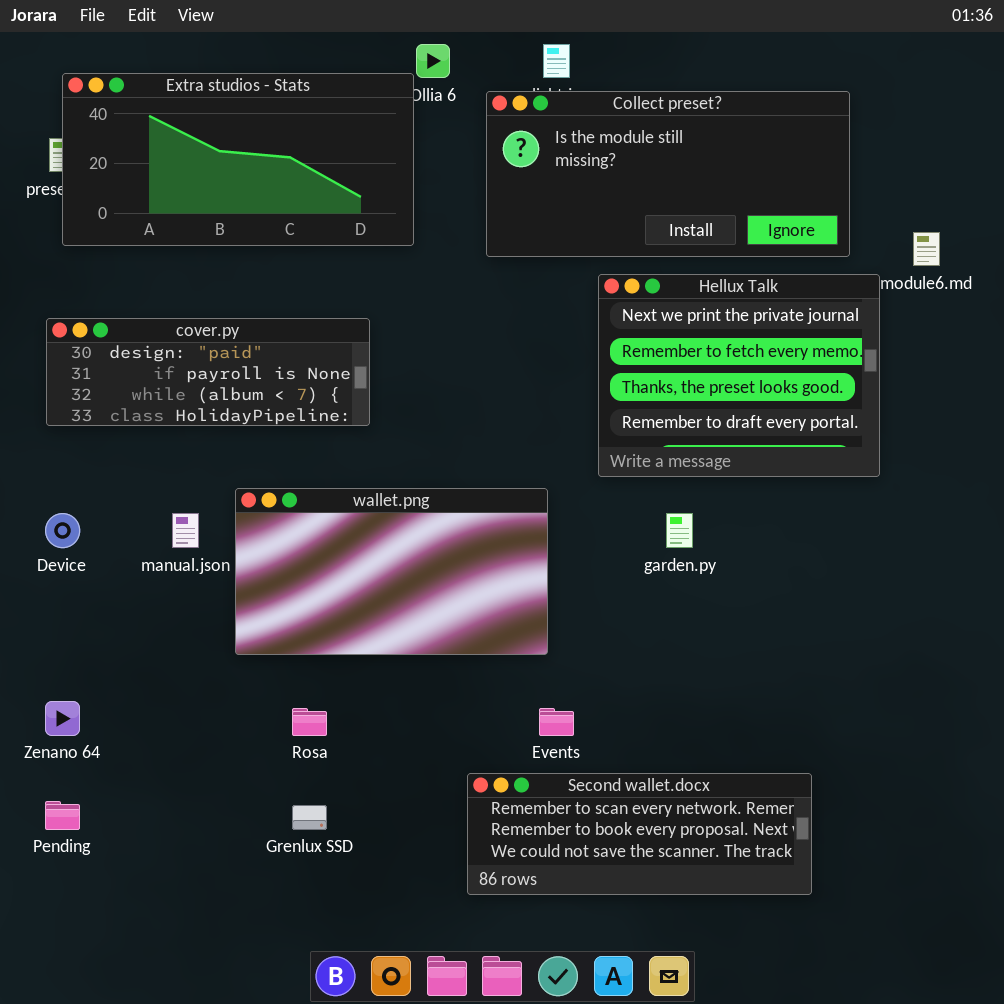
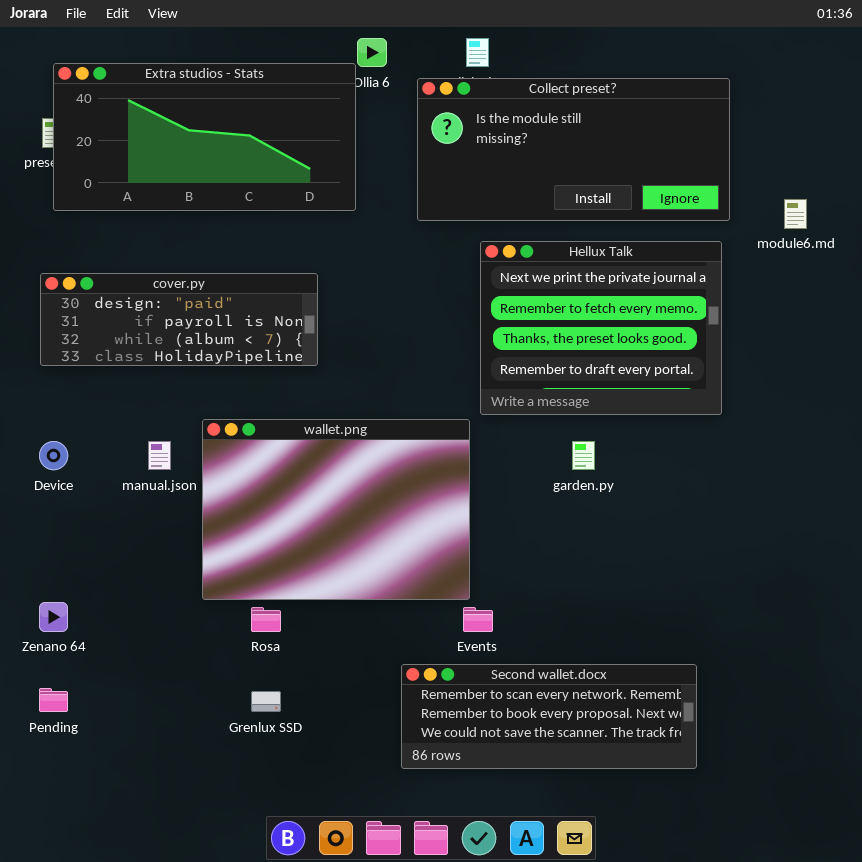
Hellux Talk: [598,274,880,477] -> [480,241,722,415], moved
wallet.png: [235,488,548,655] -> [202,419,470,600], resized

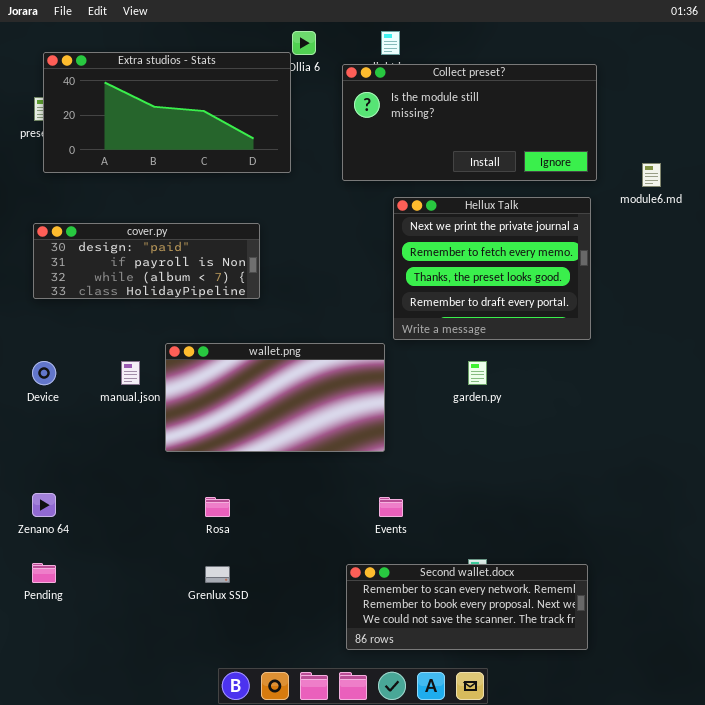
wallet.png: [202,419,470,600] -> [165,343,385,452], resized
Second wallet.docx: [401,664,697,769] -> [346,564,588,650], moved

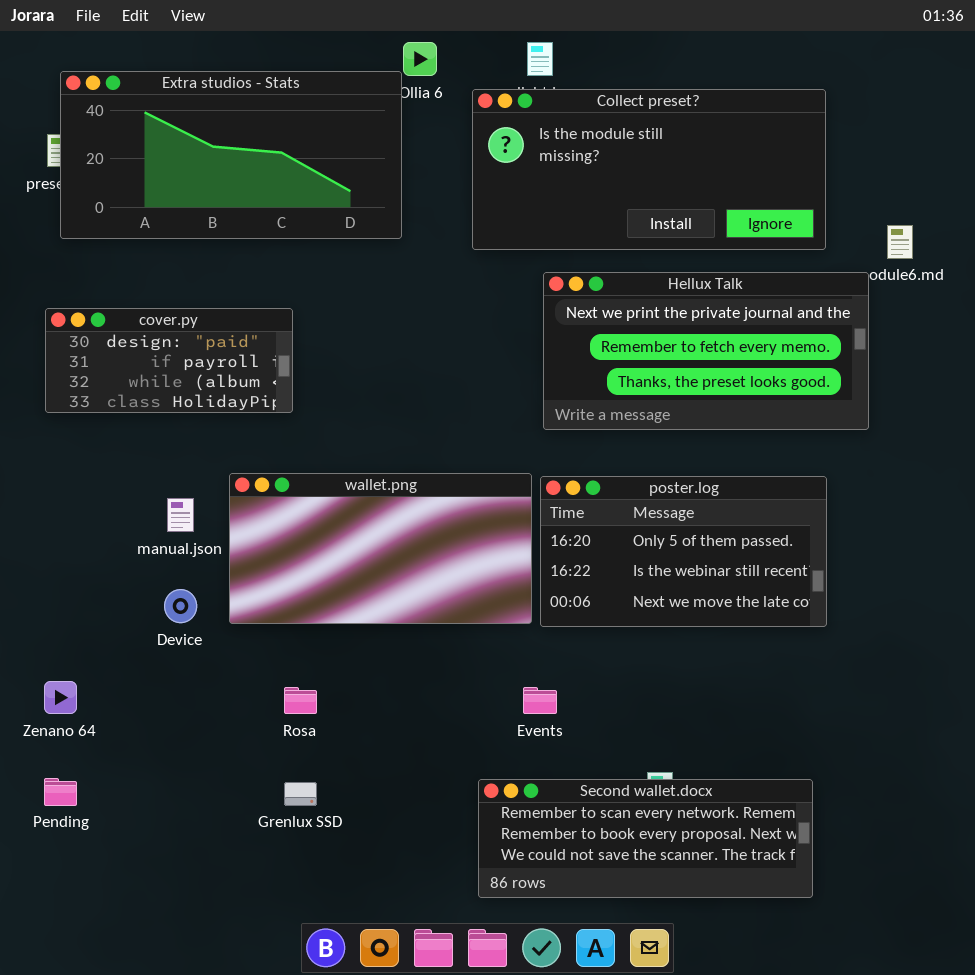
Hellux Talk: [393,197,591,340] -> [543,272,869,430], resized
cover.py: [33,223,260,299] -> [45,308,293,413], resized
poster.log: none -> [540,476,827,627], opened
Device: [32,361,56,385] -> [164,589,197,623], moved

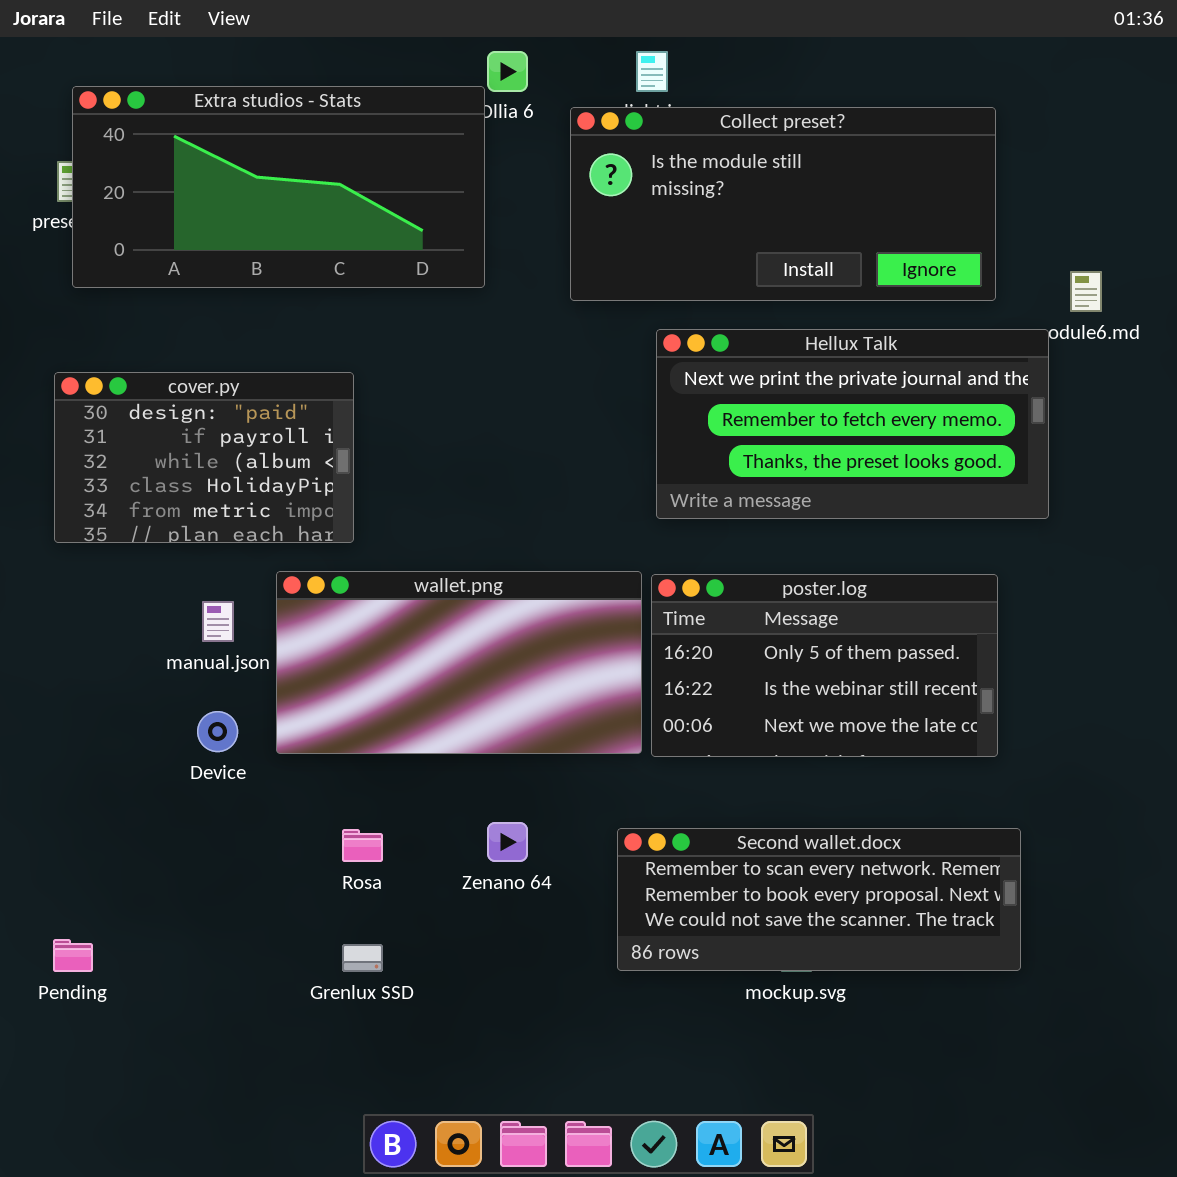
cover.py: [45,308,293,413] -> [54,372,354,543], resized
Zenano 64: [44,681,77,714] -> [487,822,528,862], moved
Second wallet.docx: [478,779,813,898] -> [617,828,1021,971], moved

